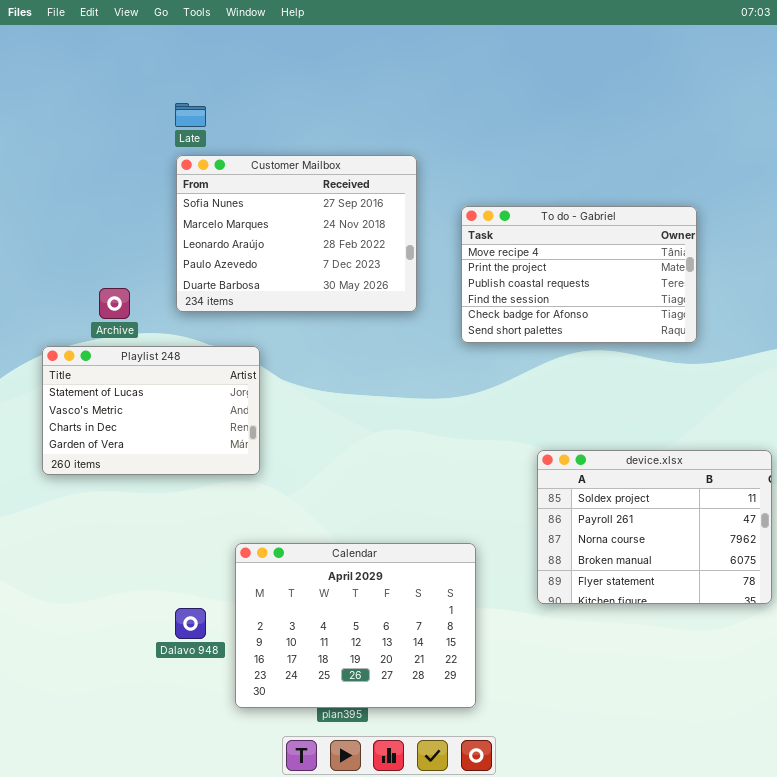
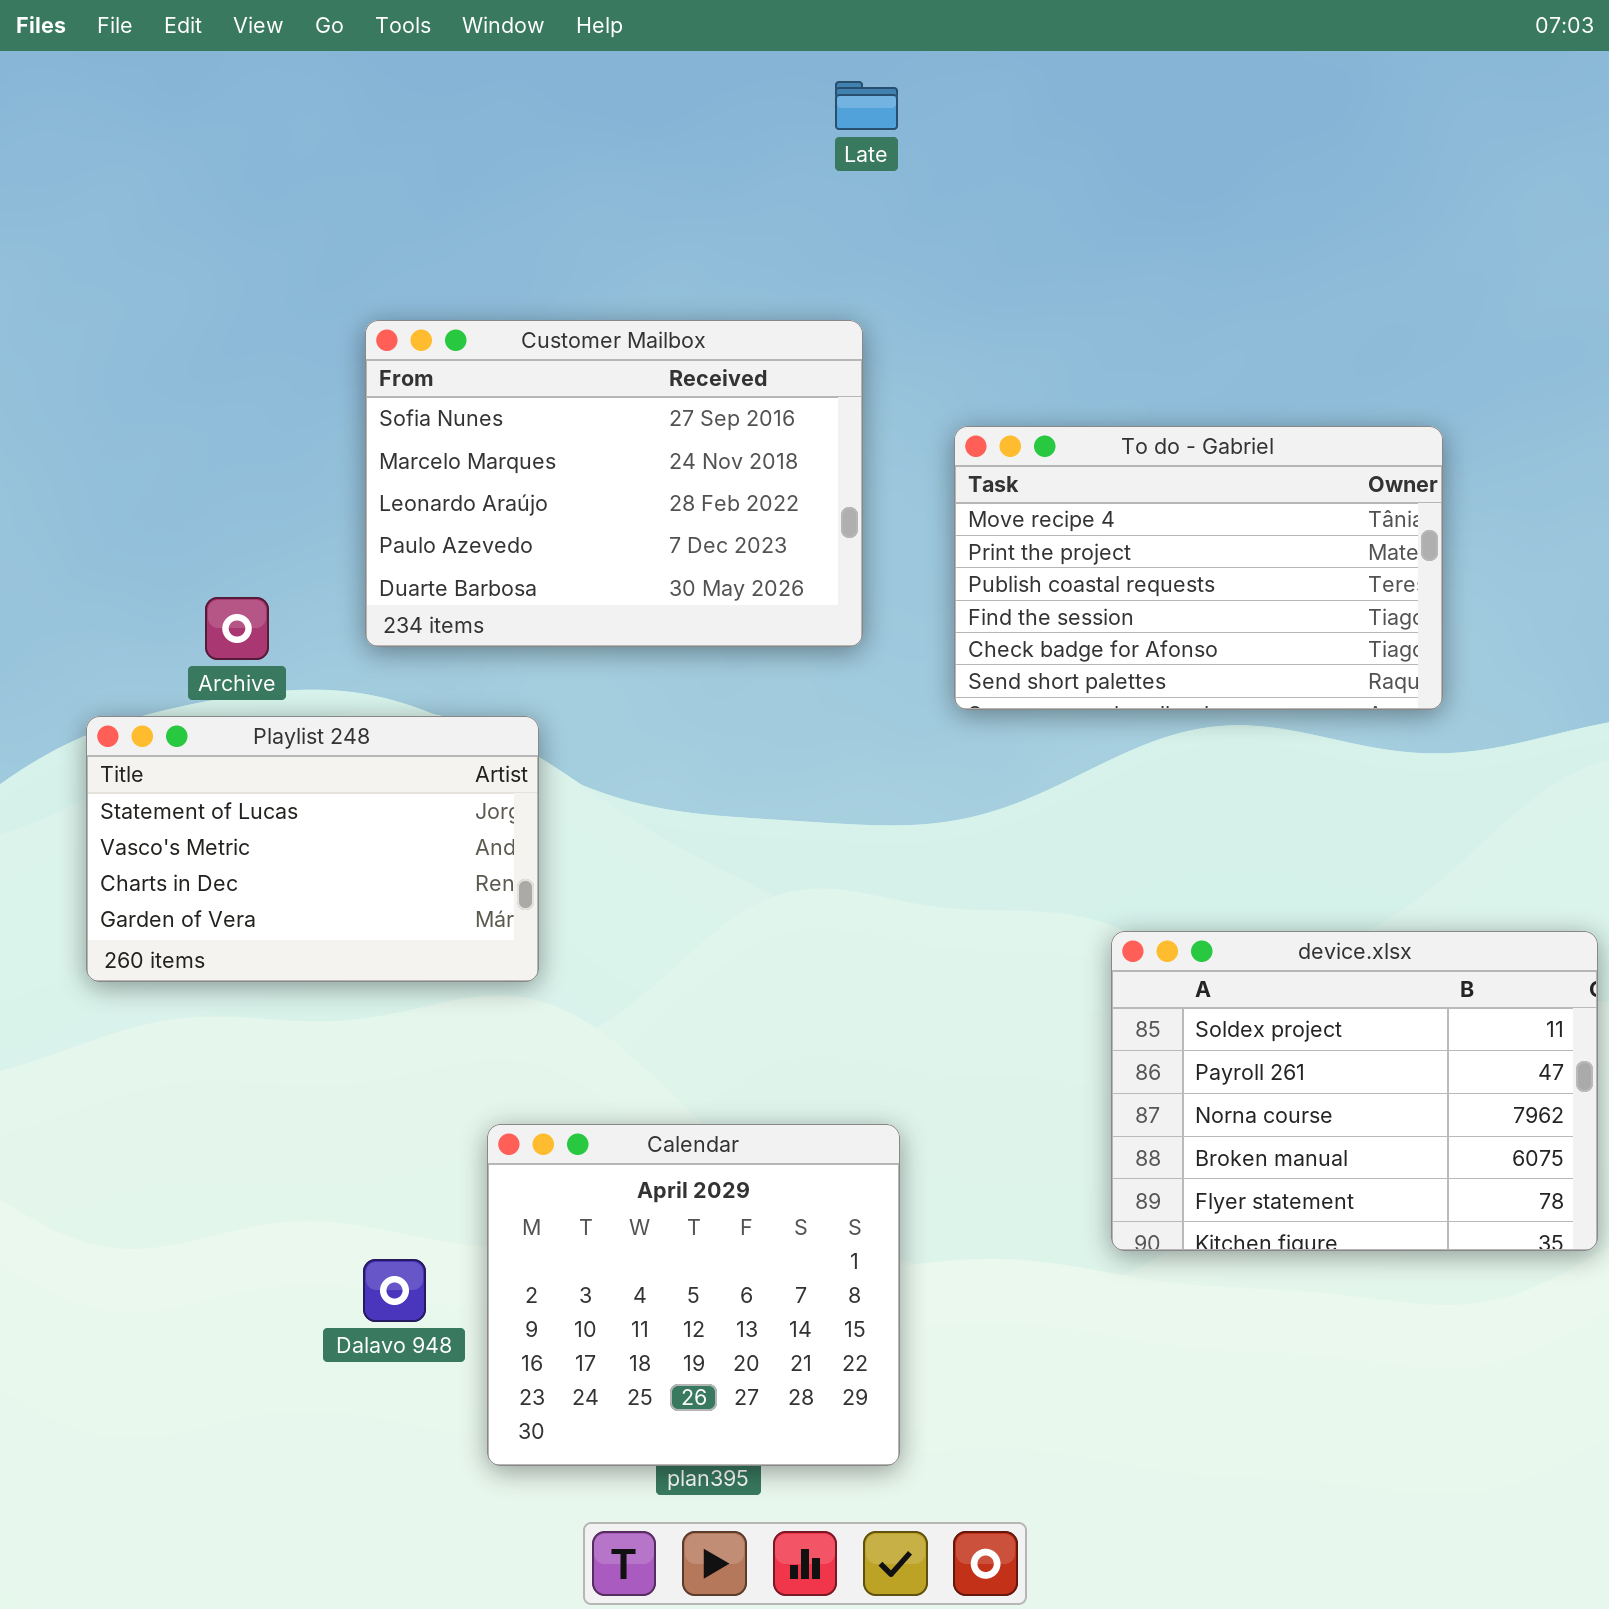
Late: [175,103,206,127] -> [835,81,898,130], moved
Calendar: [235,543,476,708] -> [487,1124,900,1466], resized

